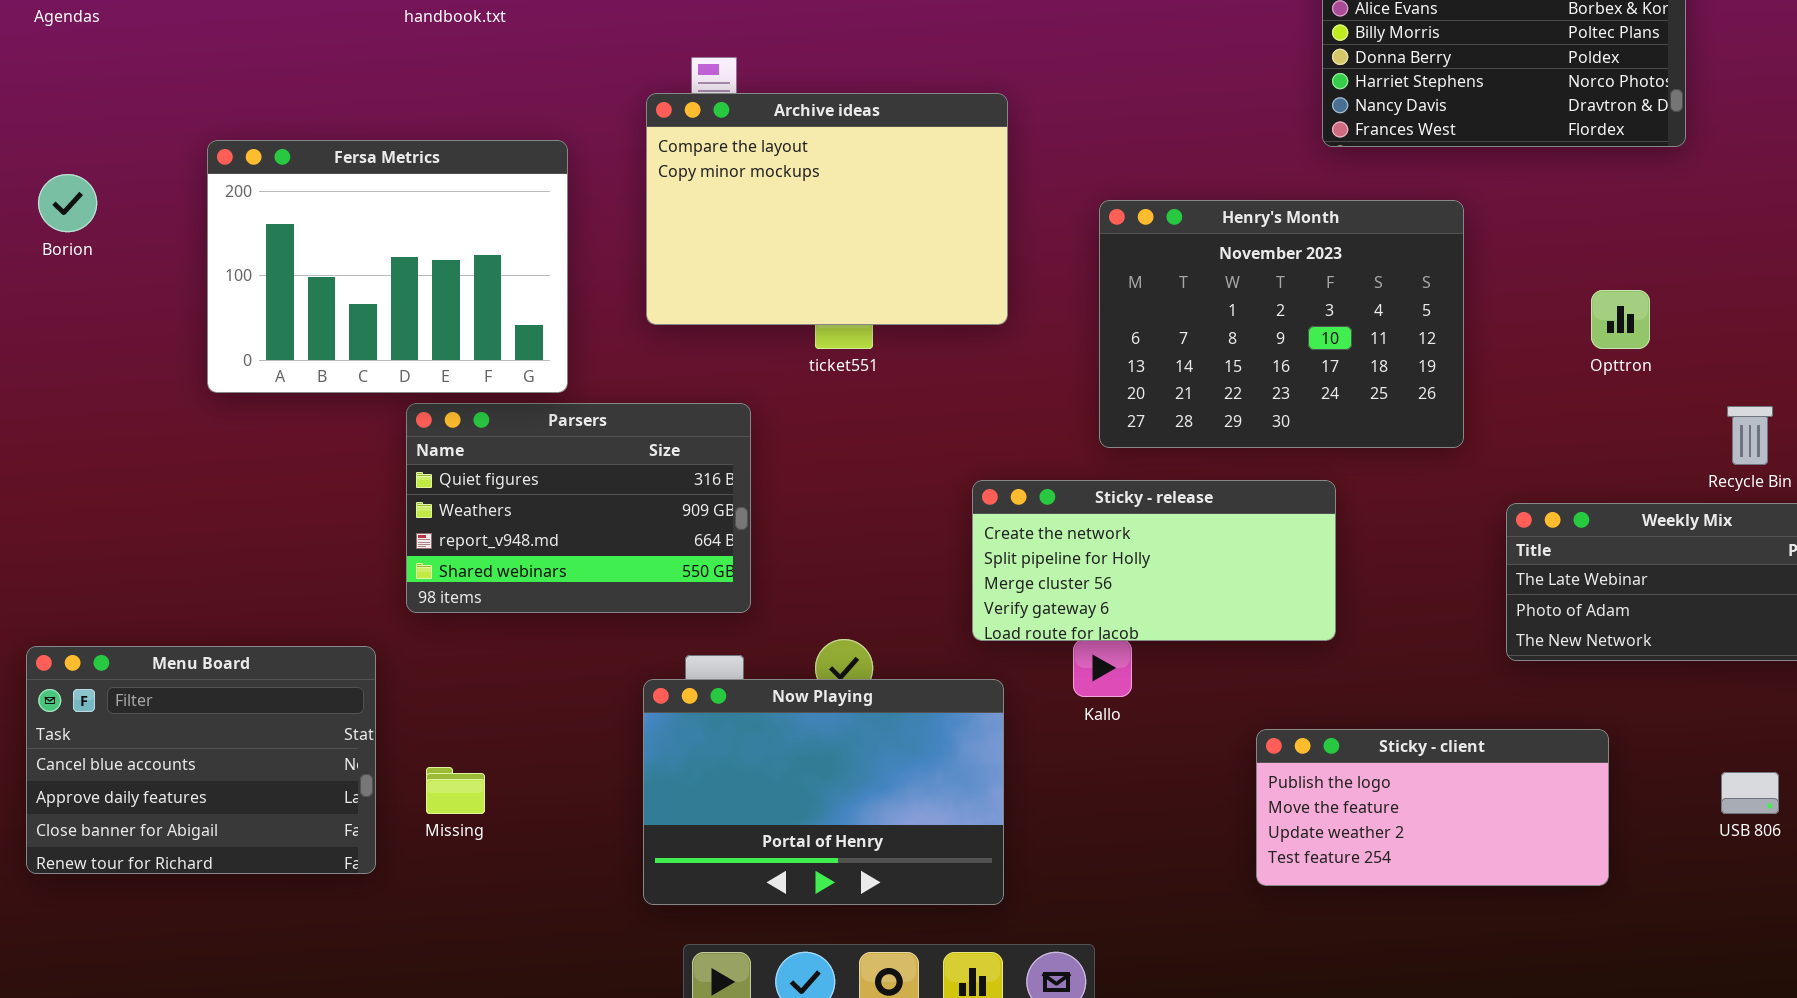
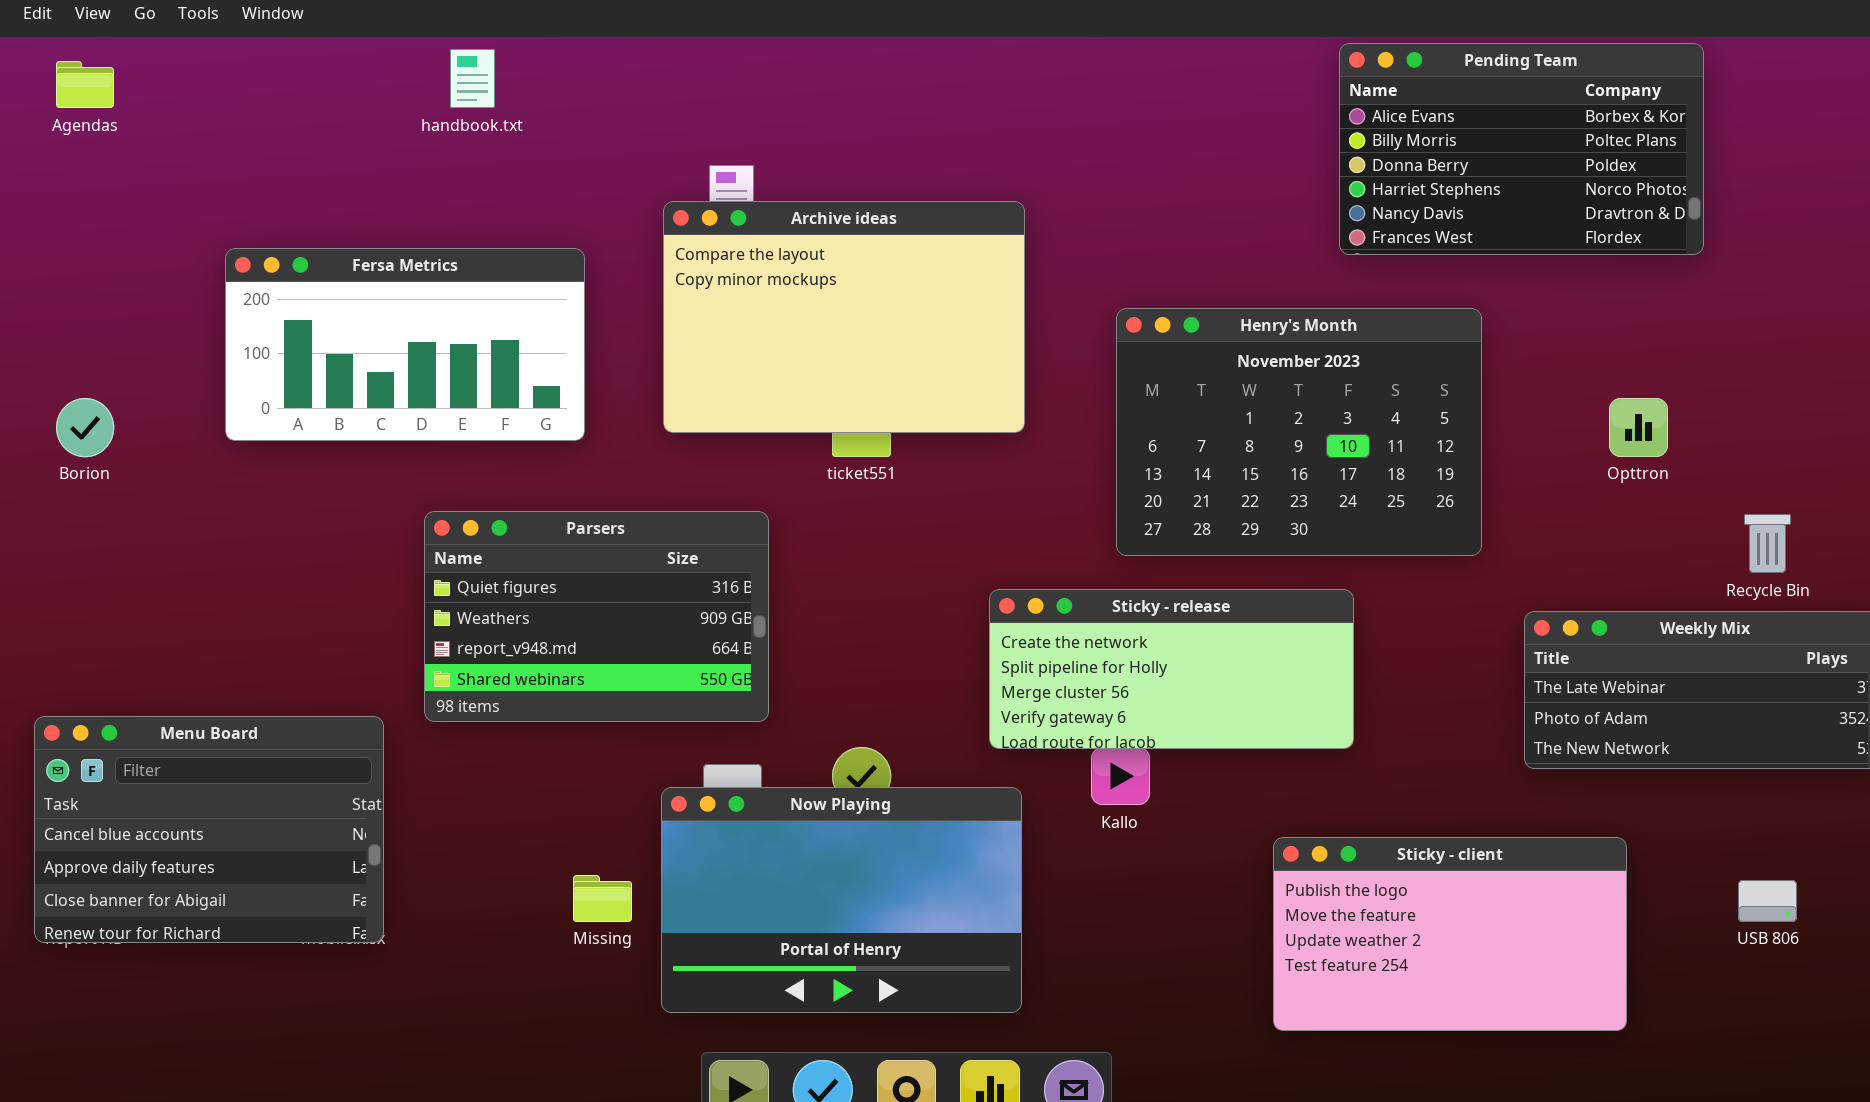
Fersa Metrics: [207,140,568,393] -> [225,248,585,441], resized
Borion: [38,174,97,232] -> [56,398,114,457], moved
Menu Board: [26,646,376,874] -> [34,716,384,943], moved
Sticky - client: [1256,729,1609,886] -> [1273,837,1627,1031], resized
Missing: [426,767,485,814] -> [573,875,632,922], moved

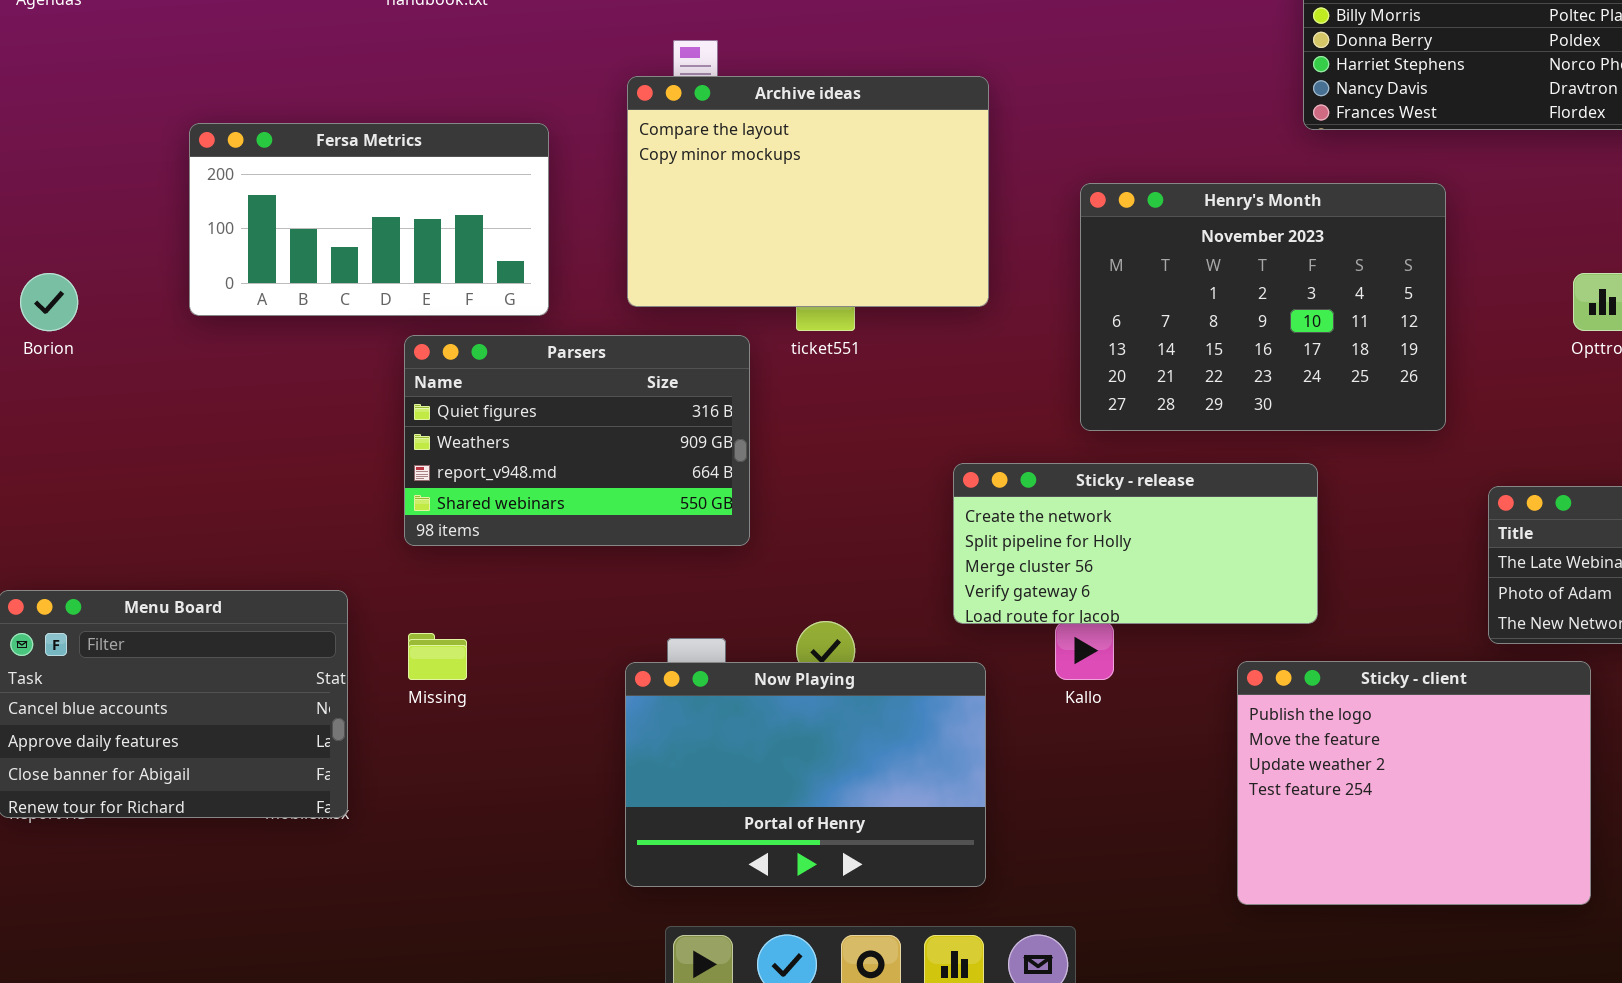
Parsers: [424,511,769,722] -> [404,335,750,546], moved
Sticky - client: [1273,837,1627,1031] -> [1237,661,1591,905], resized
Missing: [573,875,632,922] -> [408,633,467,680], moved

